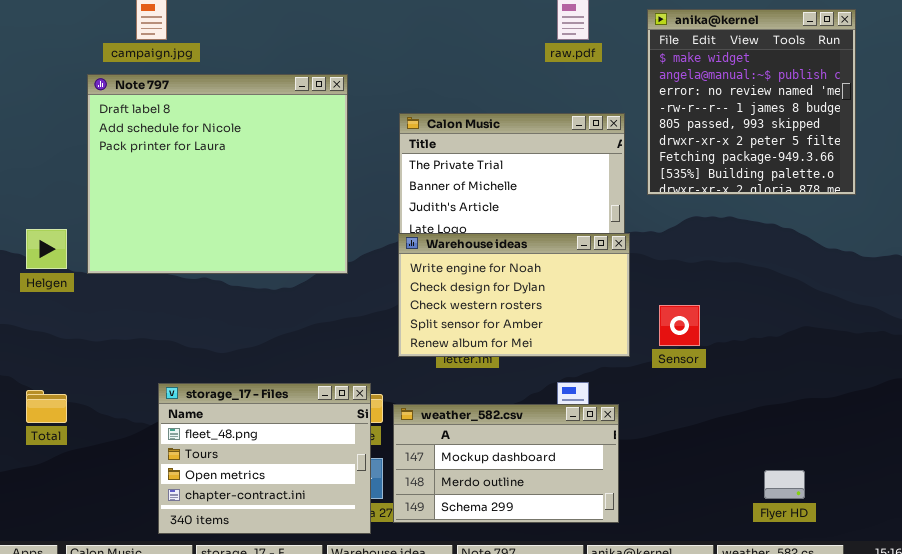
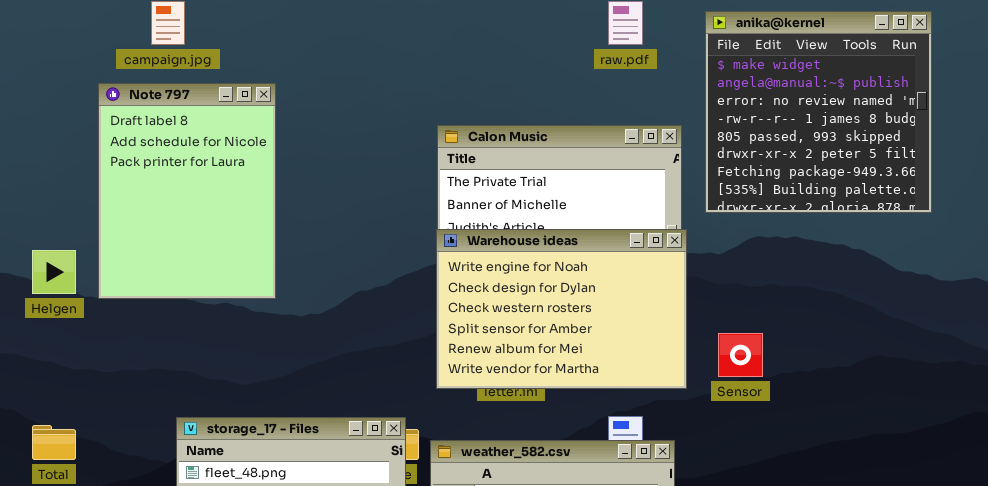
Note 797: [87,74,348,274] -> [98,83,276,299], resized
Warehouse ideas: [398,233,630,357] -> [436,229,687,389], resized

